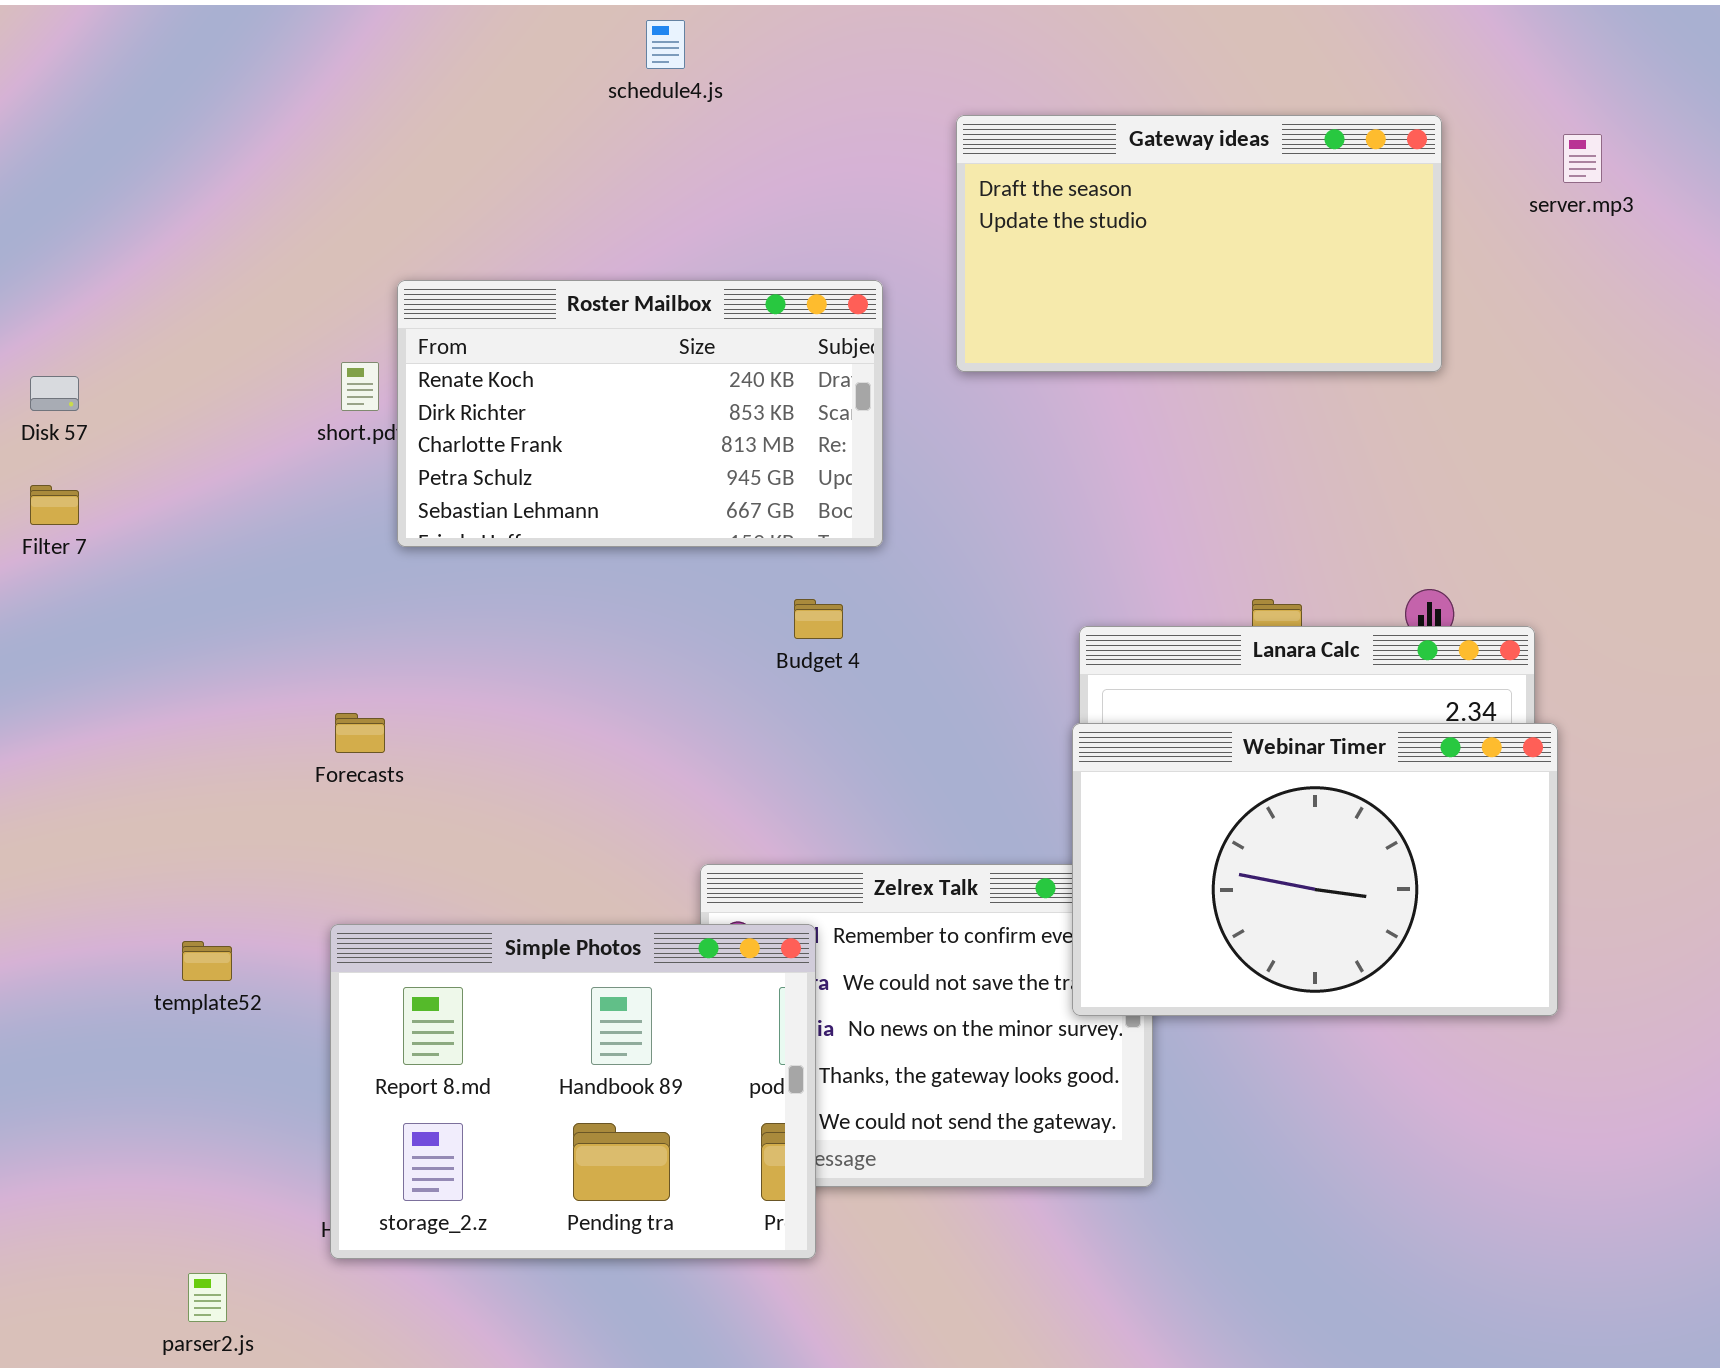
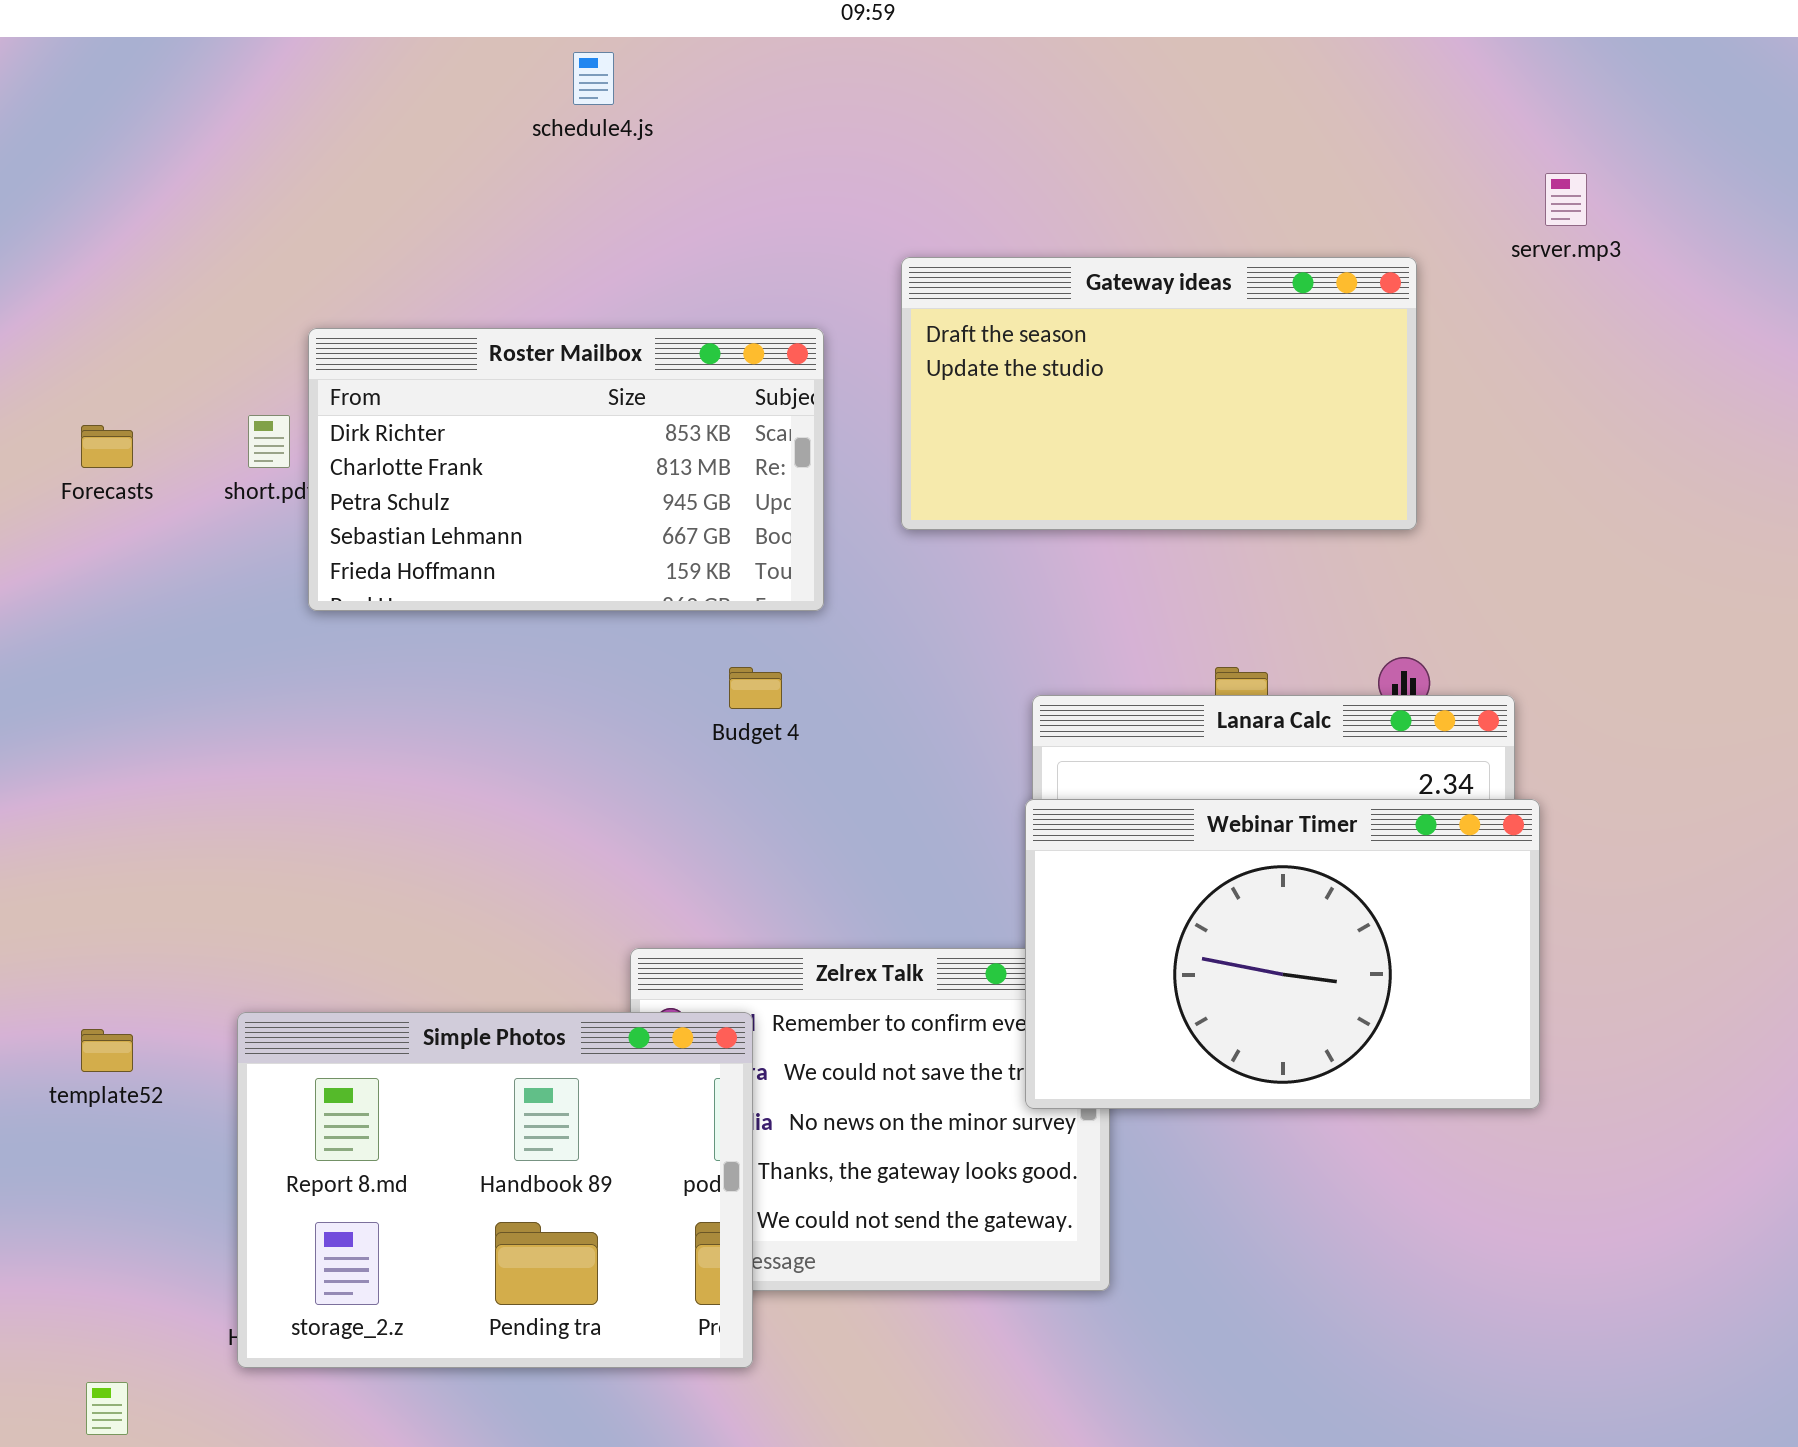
Gateway ideas: [956,115,1442,372] -> [901,257,1417,530], moved
Roster Mailbox: [397,280,883,547] -> [308,328,824,611], scrolled down 1 row
Forecasts: [335,713,385,753] -> [81,425,133,468], moved

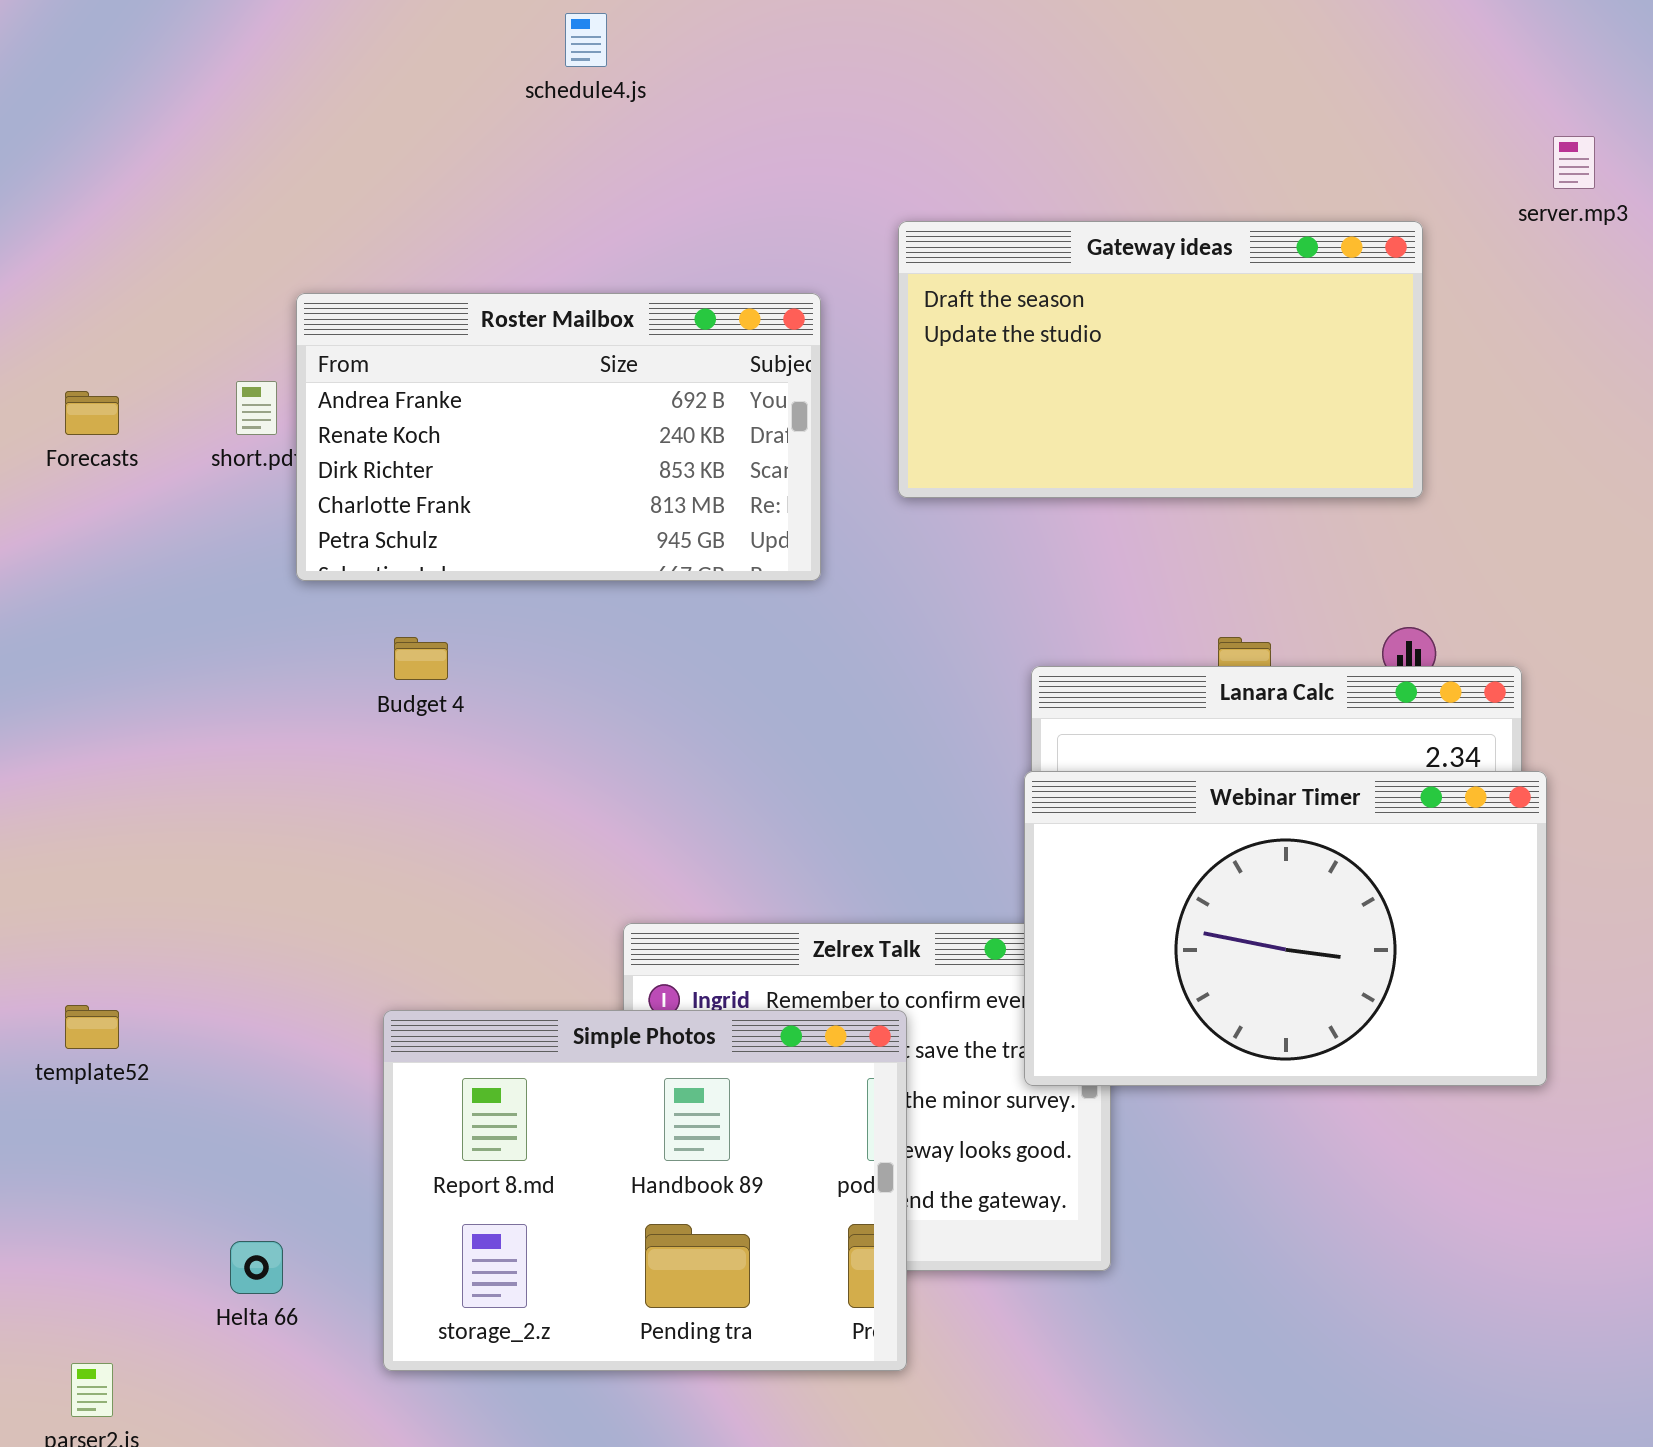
Roster Mailbox: [308,328,824,611] -> [296,293,821,581], scrolled up 2 rows
Budget 4: [729,667,782,709] -> [394,637,448,680], moved
Simple Photos: [237,1012,753,1368] -> [383,1010,907,1371], moved

